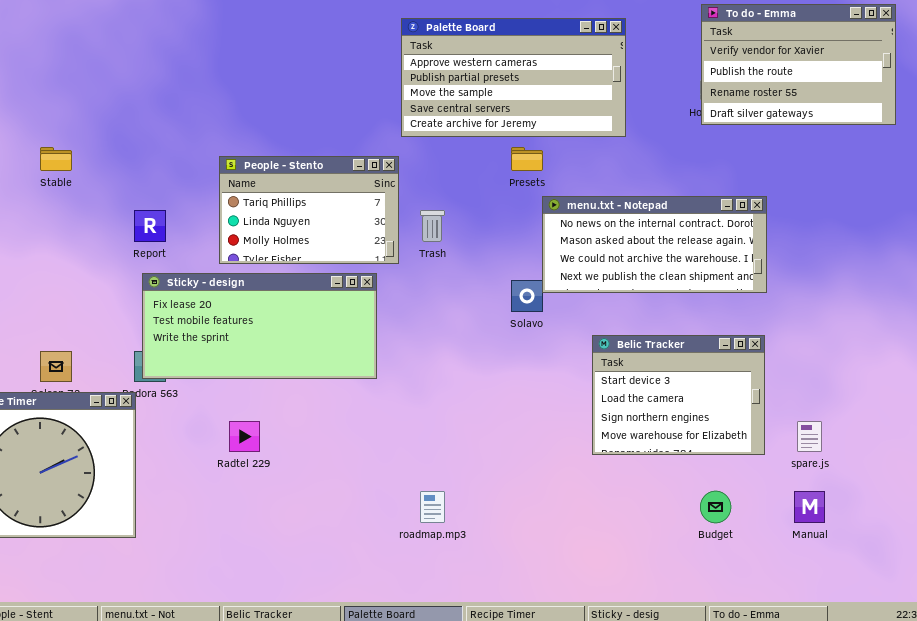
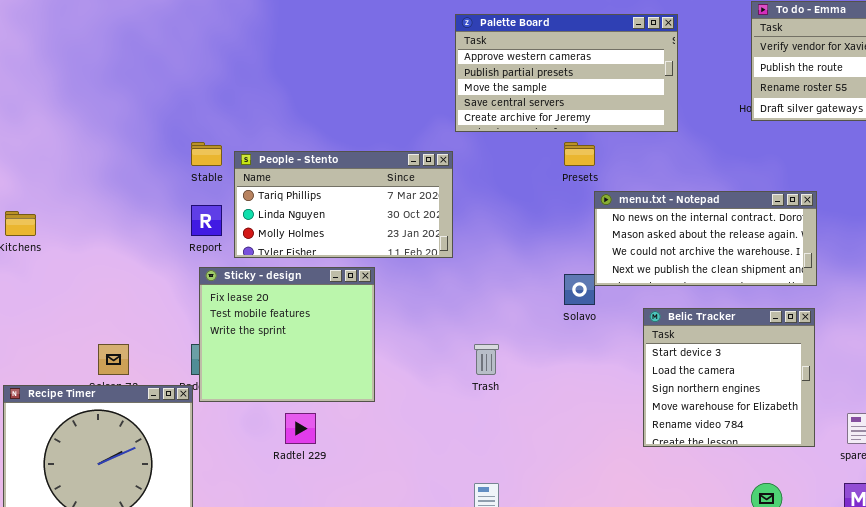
Stable: [40,147,72,171] -> [191,142,222,166], moved
People - Stento: [219,156,399,264] -> [234,151,453,258], resized
Trash: [420,210,445,242] -> [474,344,499,375], moved
Sticky - design: [142,273,377,379] -> [199,267,375,402], resized
Belic Tracker: [592,335,765,455] -> [643,308,815,447], resized

